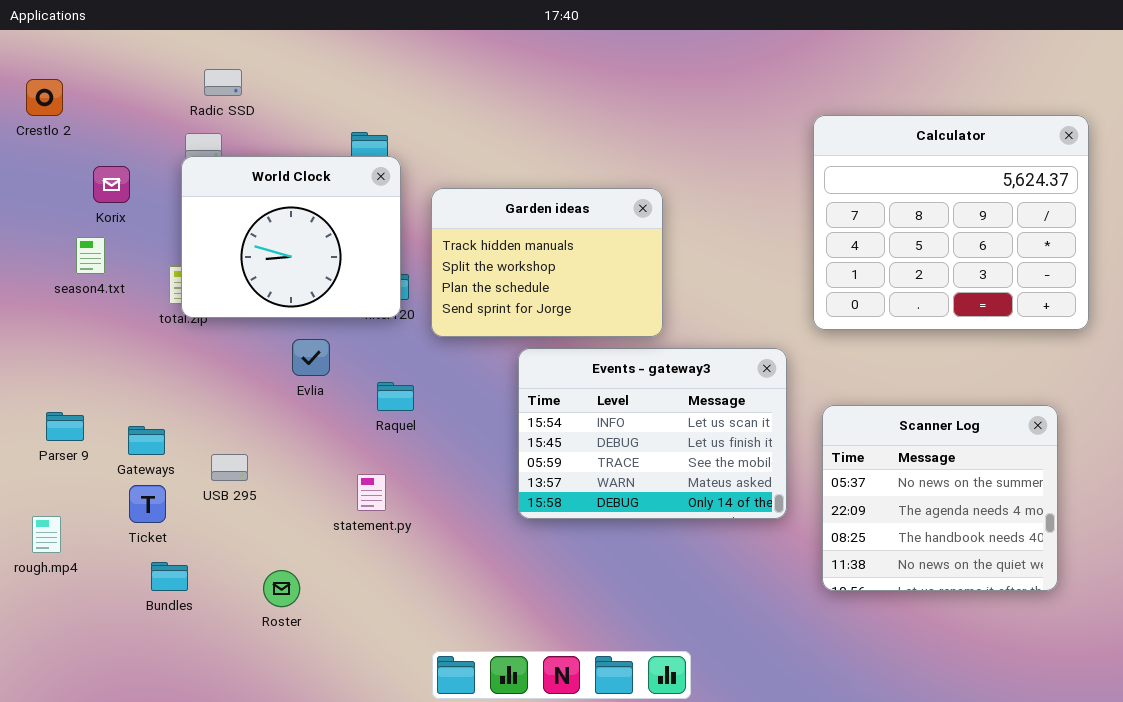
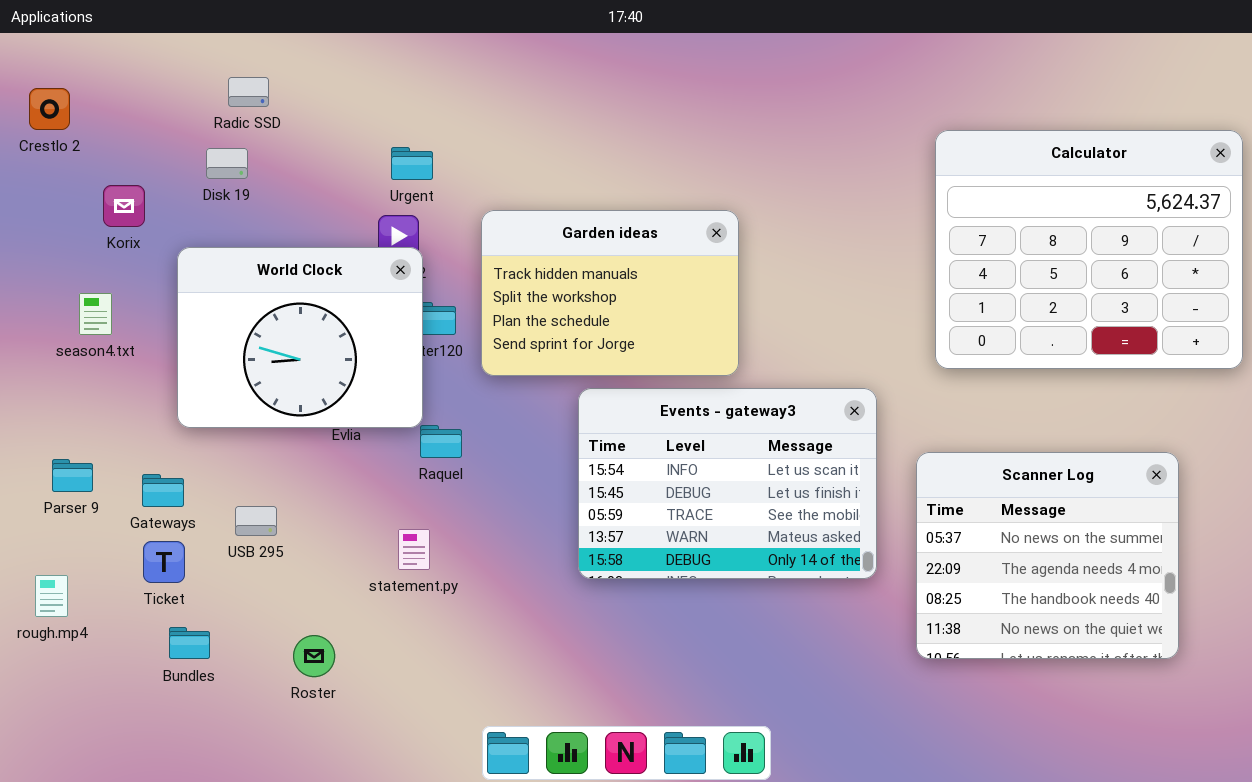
Calculator: [813,115,1089,330] -> [935,130,1243,369], moved
World Clock: [181,156,401,318] -> [177,247,423,428], moved
season4.txt: [76,237,105,274] -> [79,293,112,335], moved

